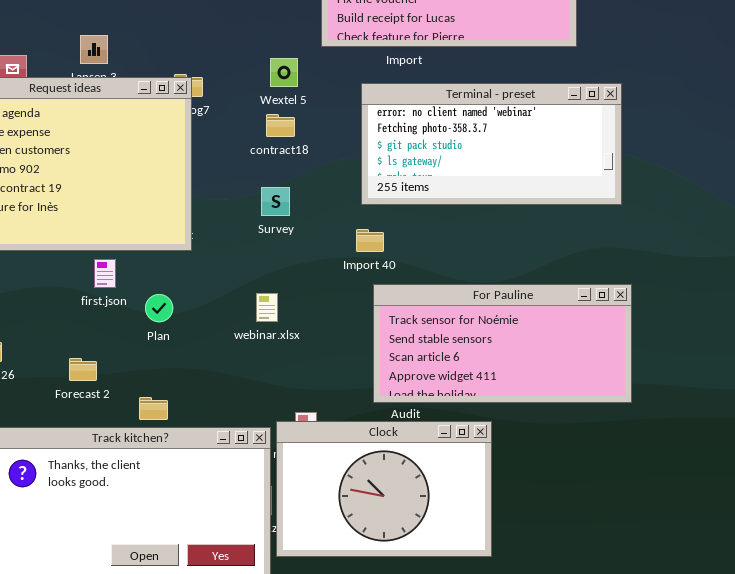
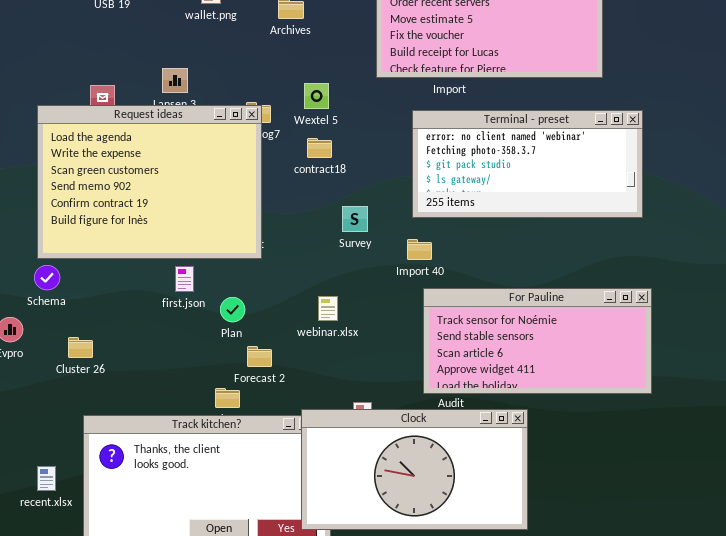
Wextel 5: [270,58,298,87] -> [304,83,329,109], moved
contract18: [266,114,295,137] -> [307,138,332,158], moved
Survey: [261,187,290,216] -> [342,206,368,232], moved
Forecast 2: [69,358,97,381] -> [247,346,272,367], moved
Clock: [276,421,492,557] -> [301,409,528,530], resized

